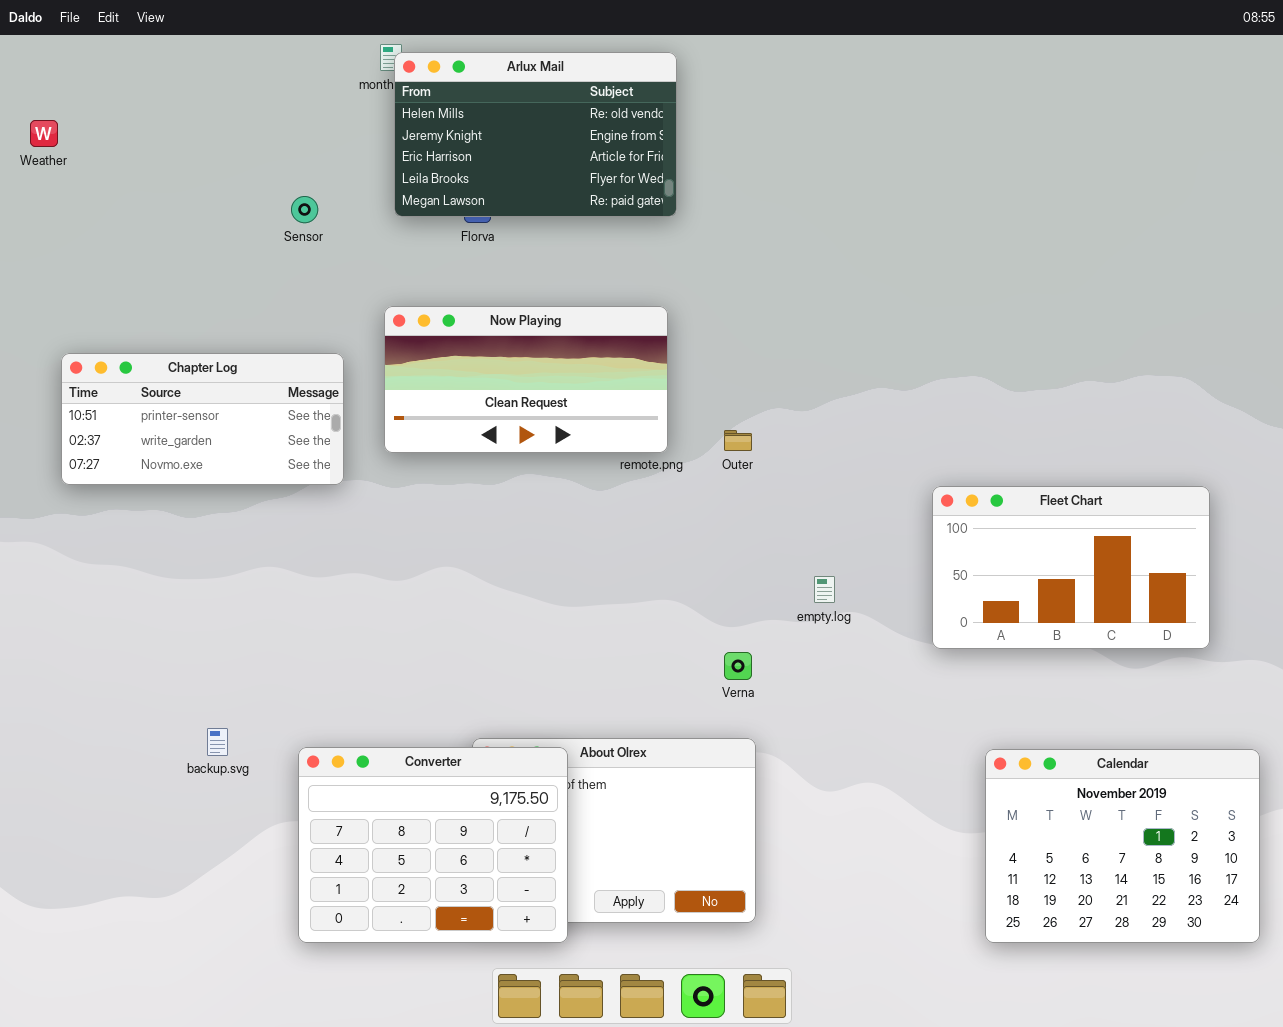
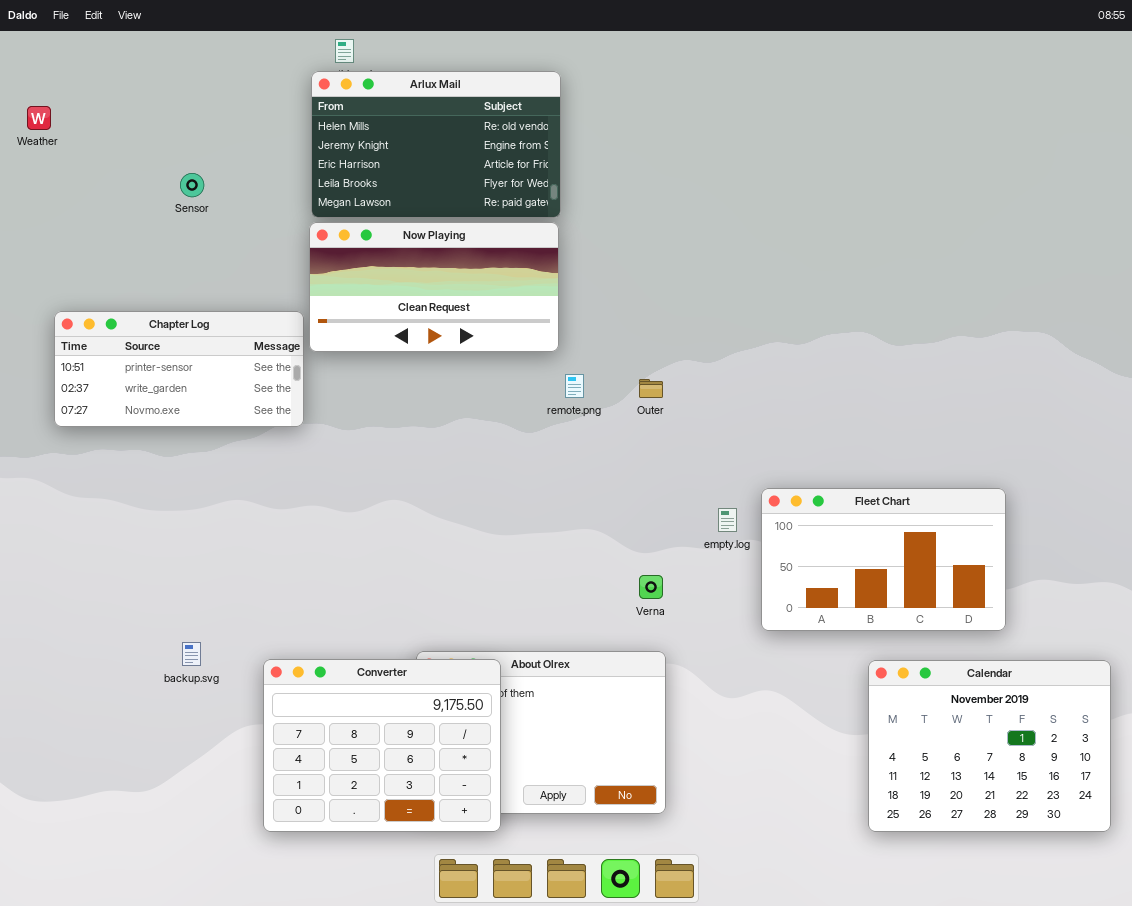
Arlux Mail: [394,52,677,217] -> [311,71,561,218], moved
Sensor: [291,196,318,223] -> [180,173,204,197], moved
Now Playing: [384,306,668,453] -> [309,222,559,352], moved
Fleet Chart: [932,486,1210,649] -> [761,488,1006,631], moved

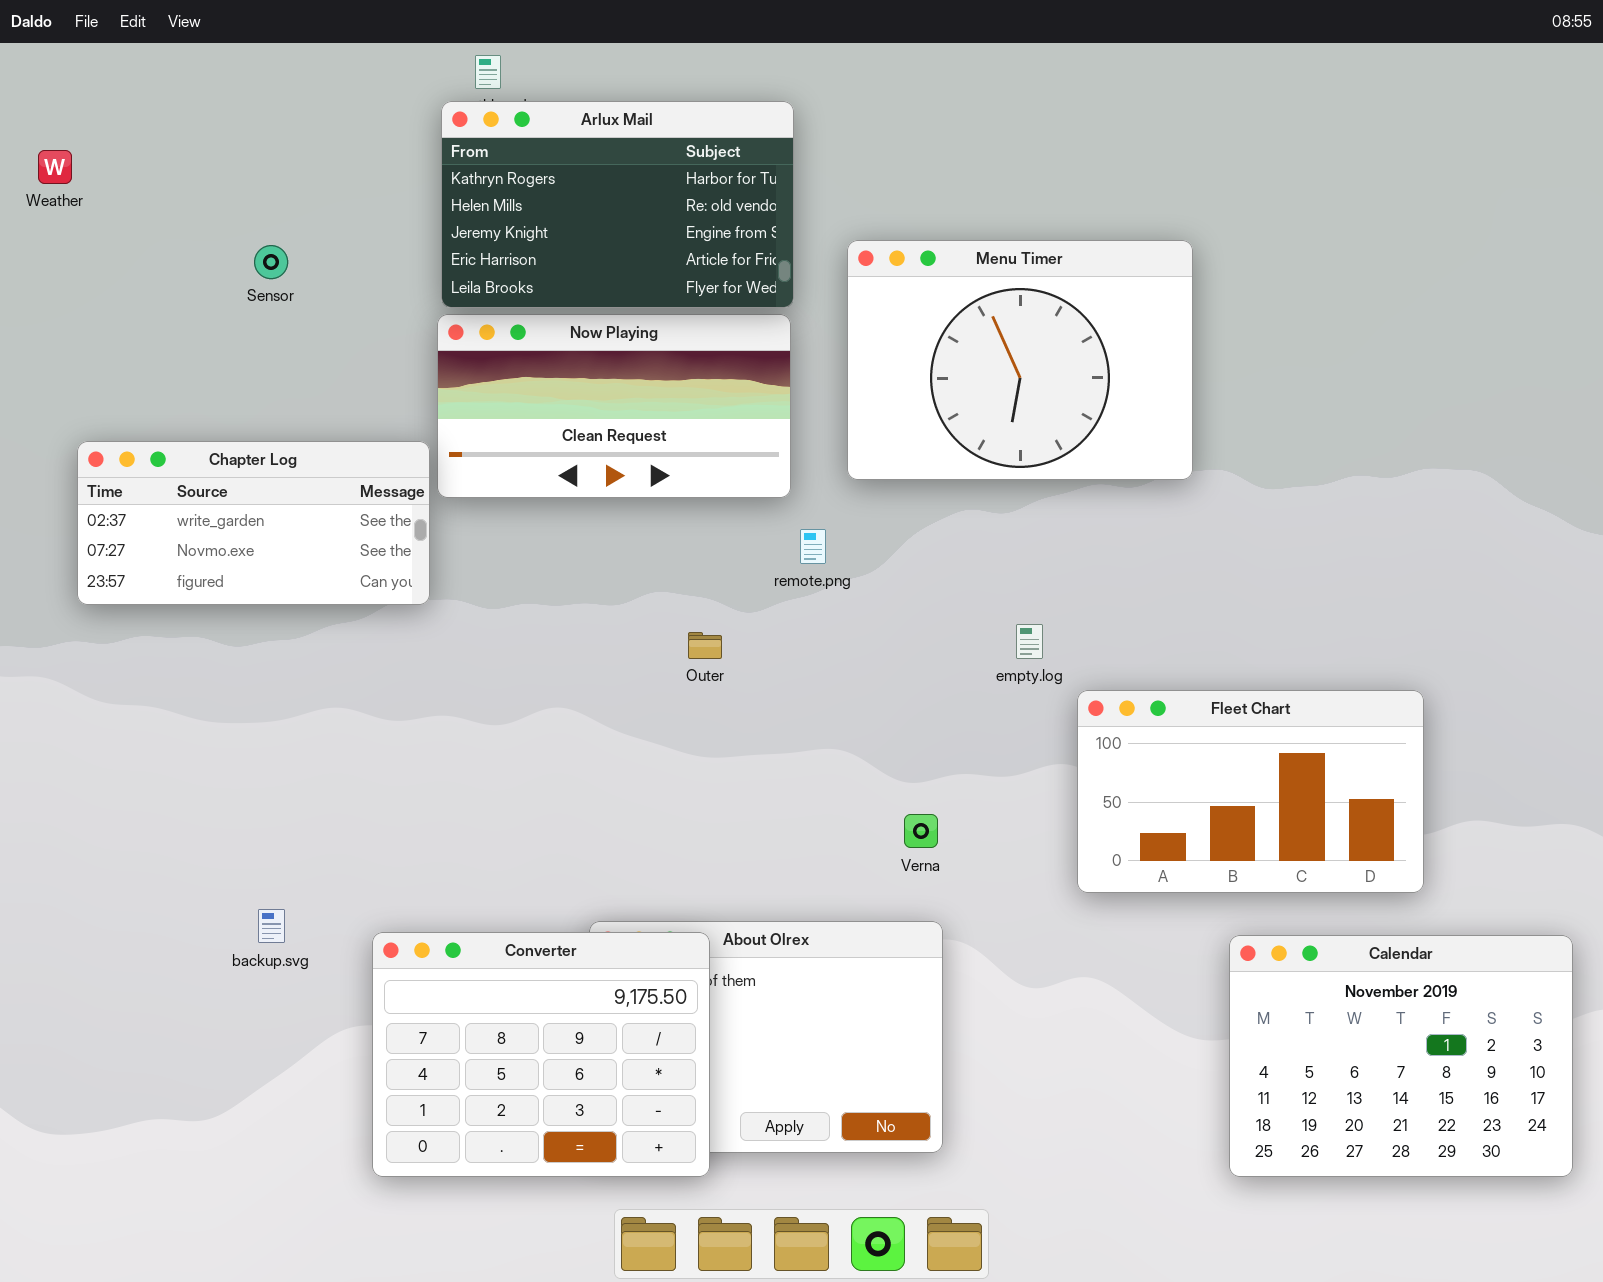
Arlux Mail: [311,71,561,218] -> [441,101,794,308], scrolled up 1 row
Menu Timer: none -> [847,240,1193,480], opened
Chapter Log: [54,311,304,427] -> [77,441,430,605], scrolled down 1 row
Outer: [639,379,663,398] -> [688,632,722,659], moved
empty.log: [718,508,737,532] -> [1016,624,1043,659], moved

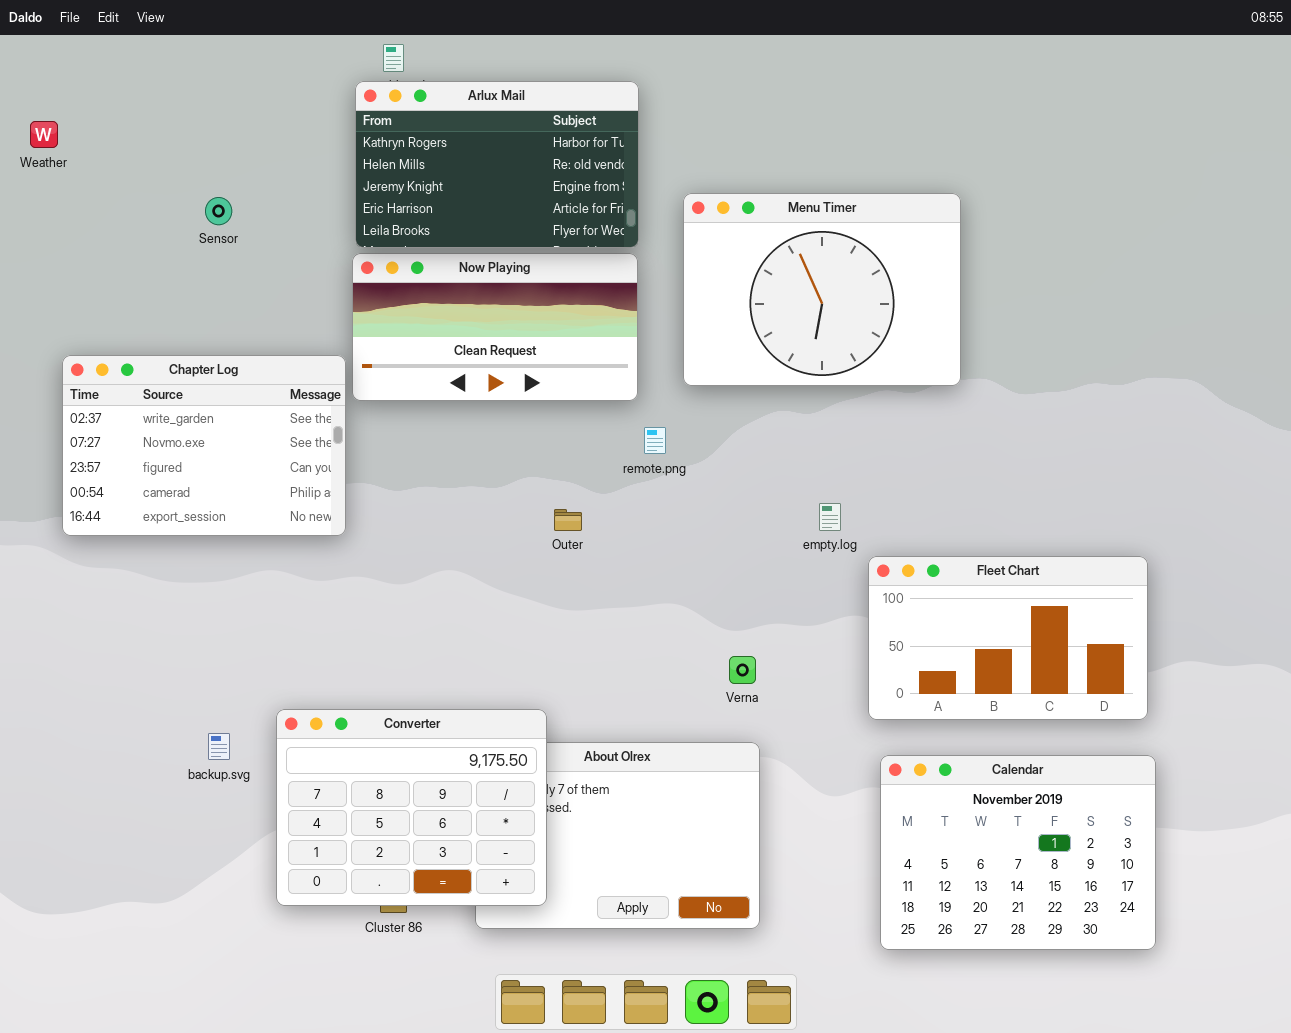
Chapter Log: [77,441,430,605] -> [62,355,346,536], resized
Converter: [372,932,710,1177] -> [276,709,547,906], moved
Calendar: [1229,935,1573,1177] -> [880,755,1156,950], moved

